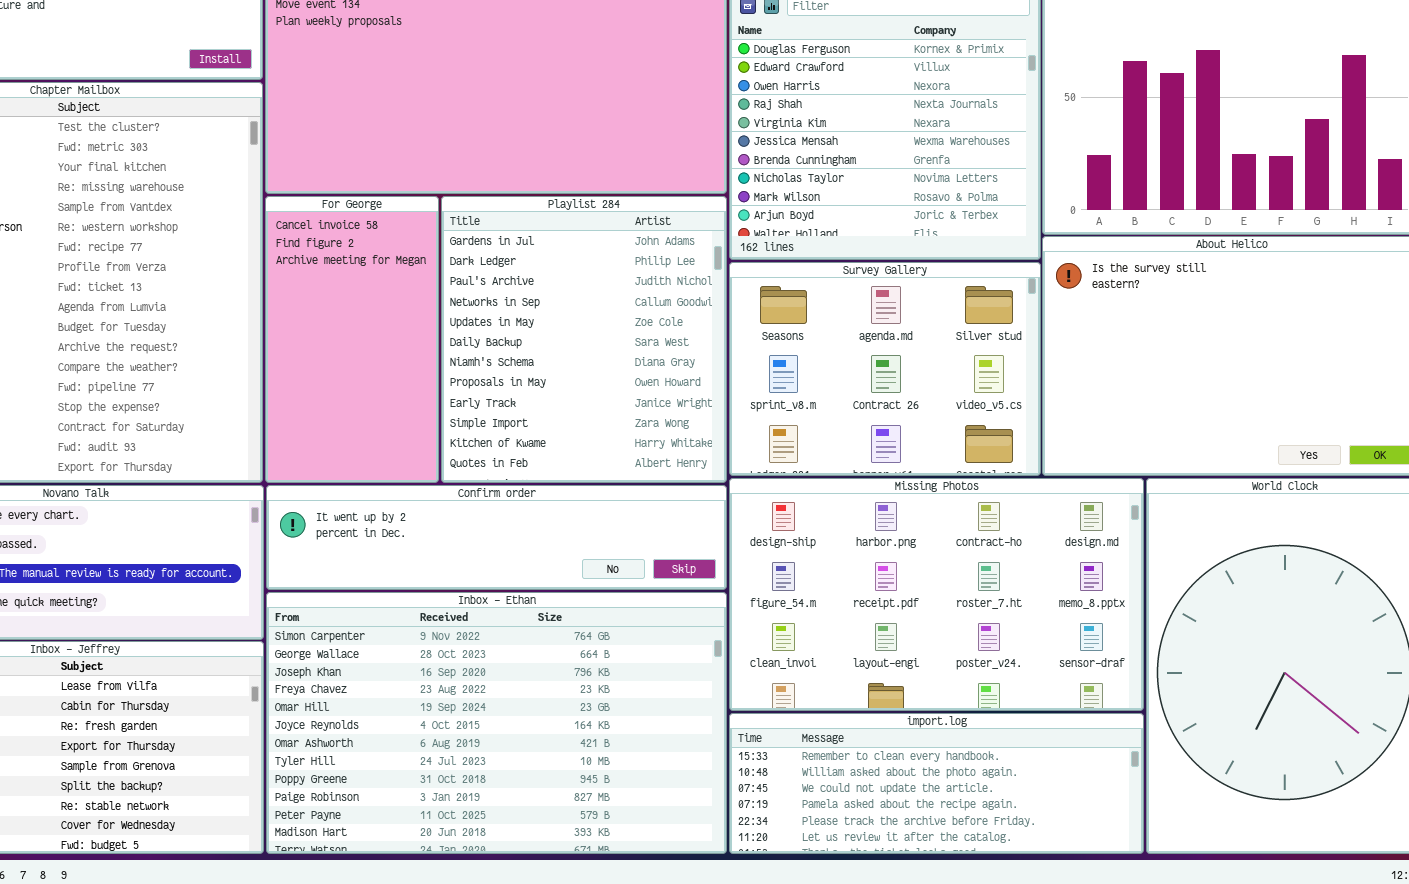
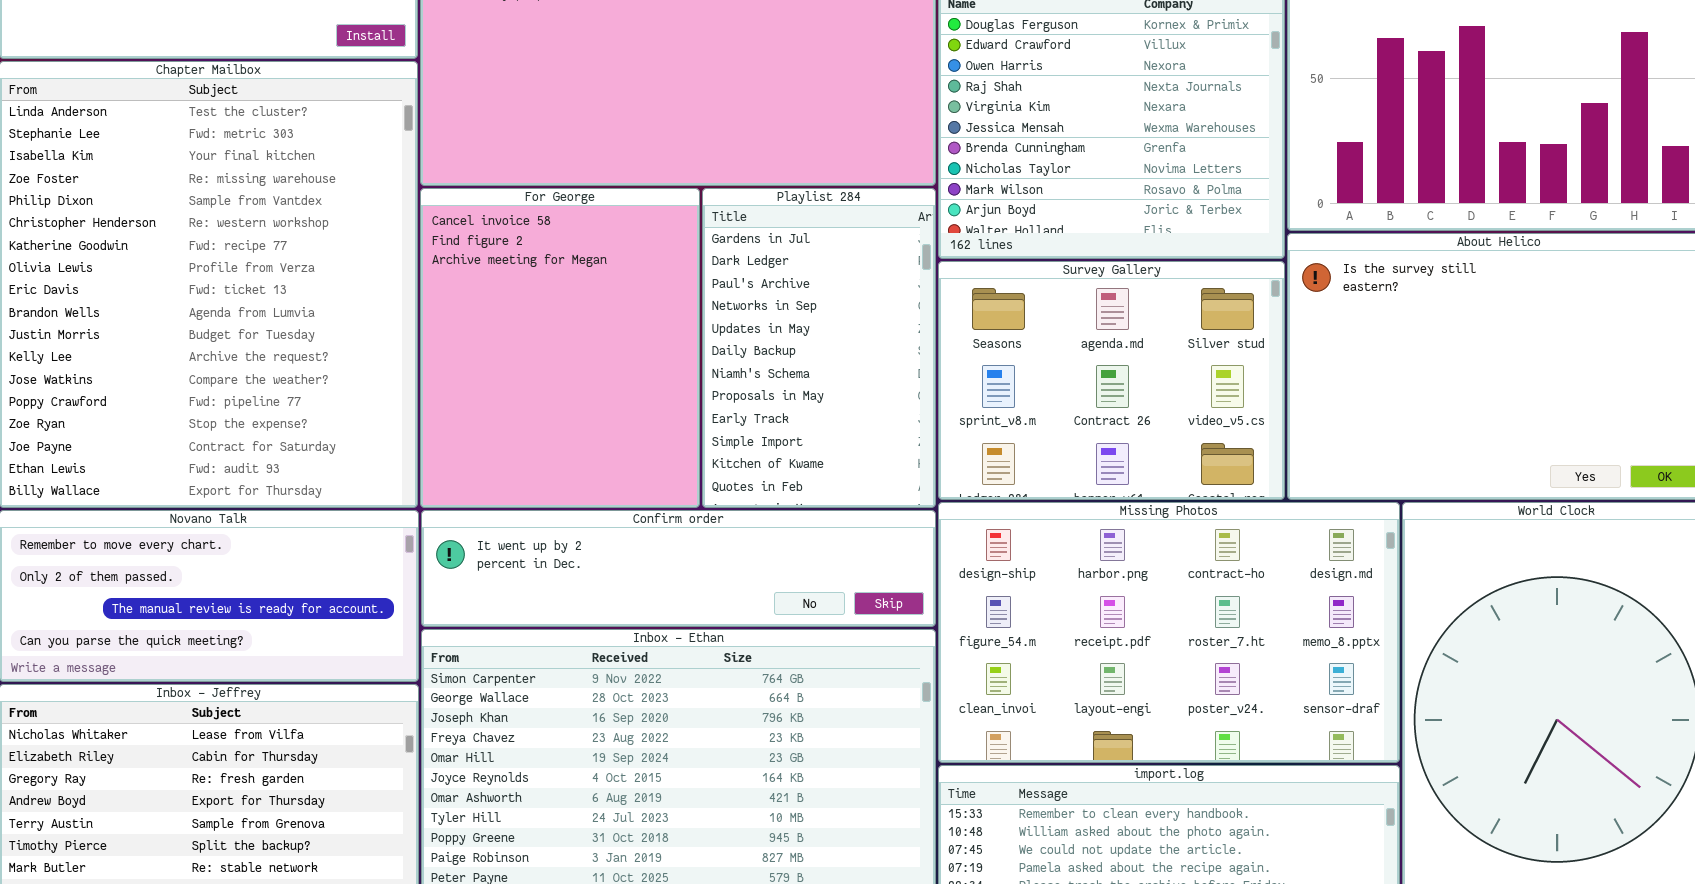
For George: [265,196,439,483] -> [420,188,700,508], resized
Playlist 284: [441,196,727,483] -> [702,188,936,508], resized

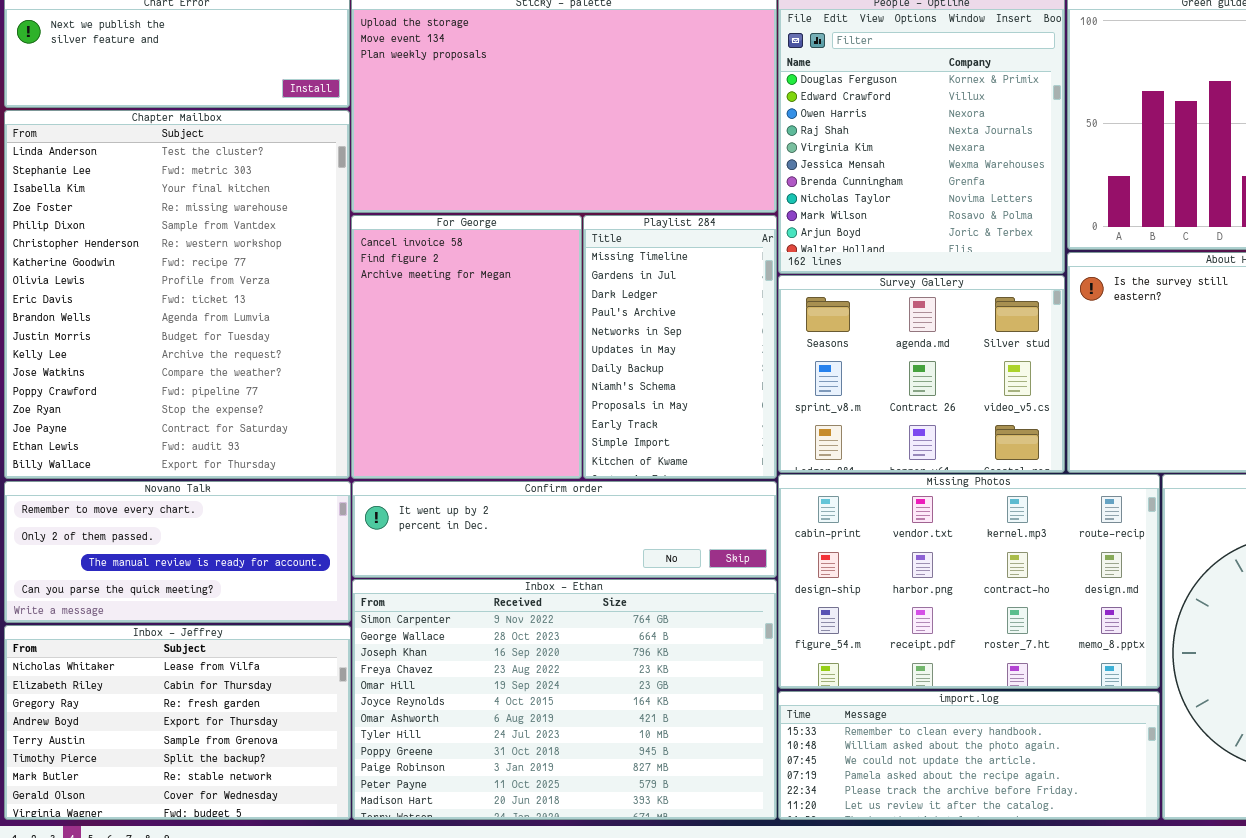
Playlist 284: [702,188,936,508] -> [583,215,777,479], scrolled up 1 row
Missing Photos: [938,502,1400,763] -> [778,474,1160,689], scrolled up 1 row

